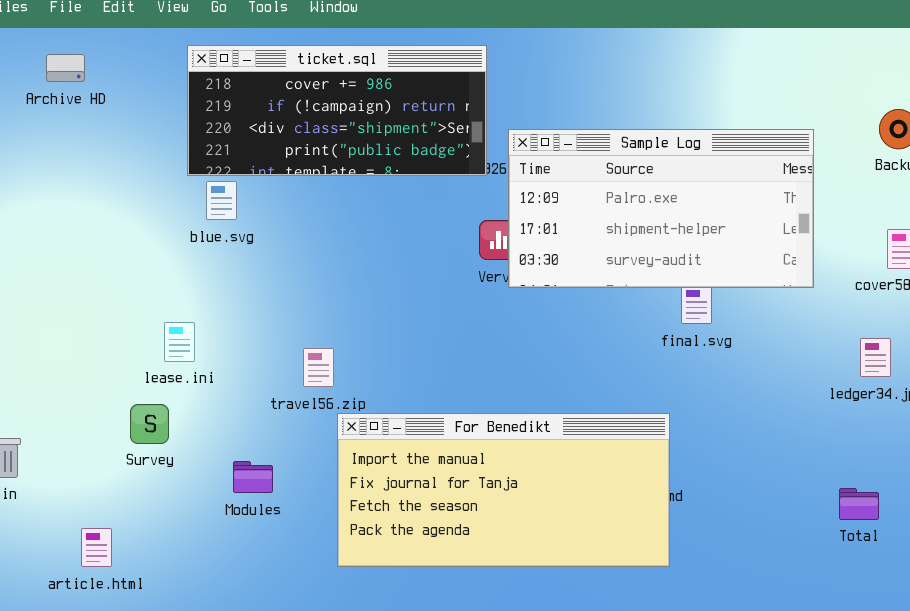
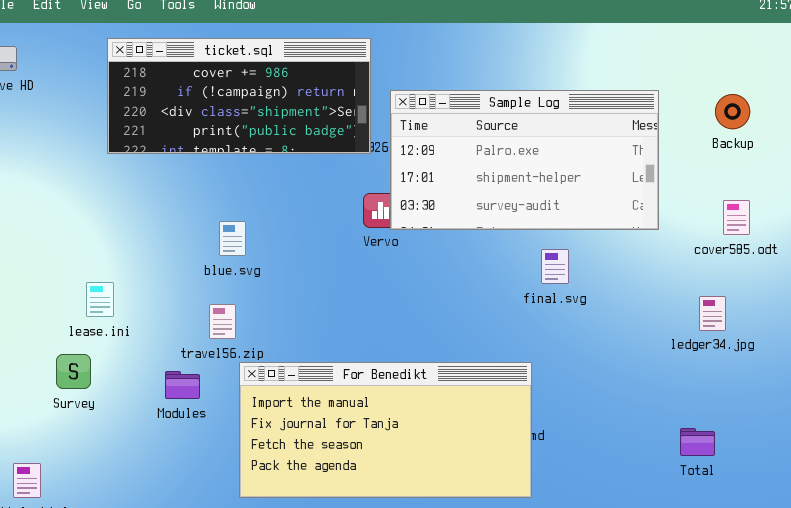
Sample Log: [508,129,814,288] -> [390,90,659,230], moved
blue.svg: [206,181,237,220] -> [219,221,246,256], moved
Modules: [233,461,273,493] -> [165,371,200,399], moved

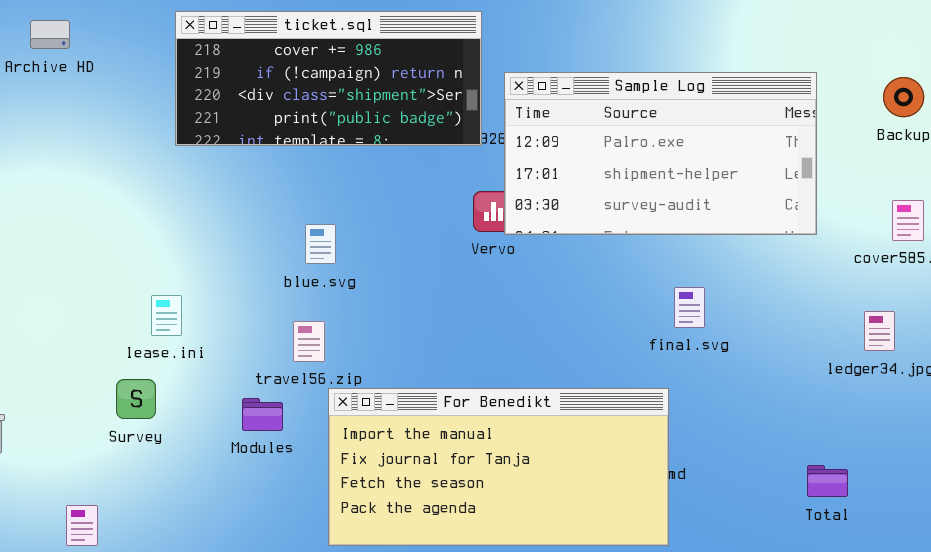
final.svg: [541,249,569,284] -> [674,287,705,328], moved
Total: [680,428,715,456] -> [807,465,848,497], moved

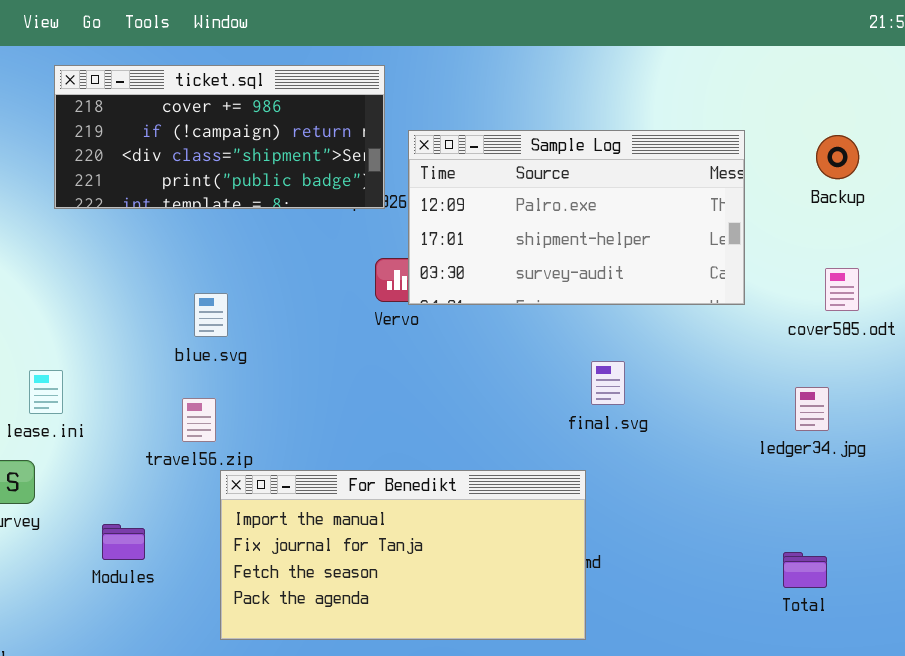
Modules: [242,398,283,431] -> [102,524,145,560], moved
Total: [807,465,848,497] -> [783,552,827,588], moved

